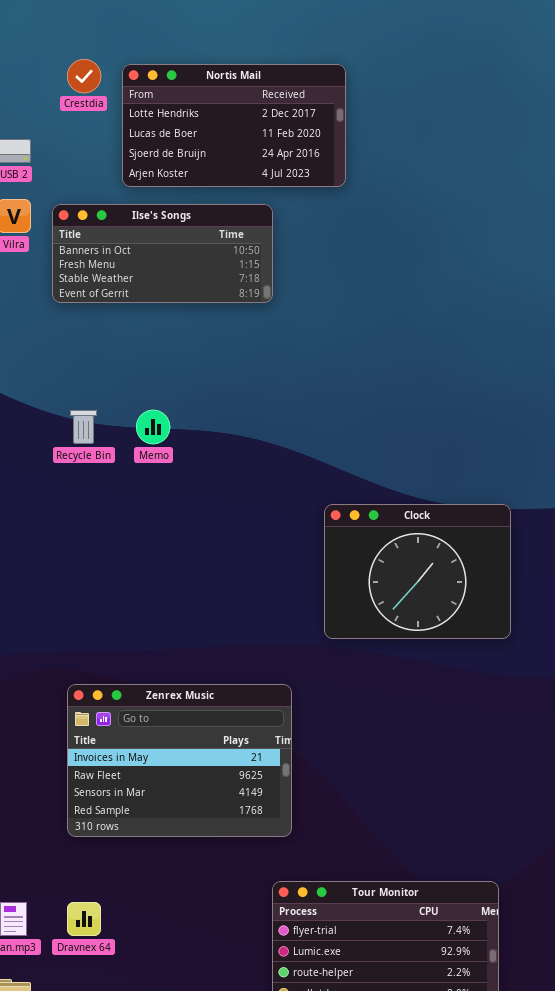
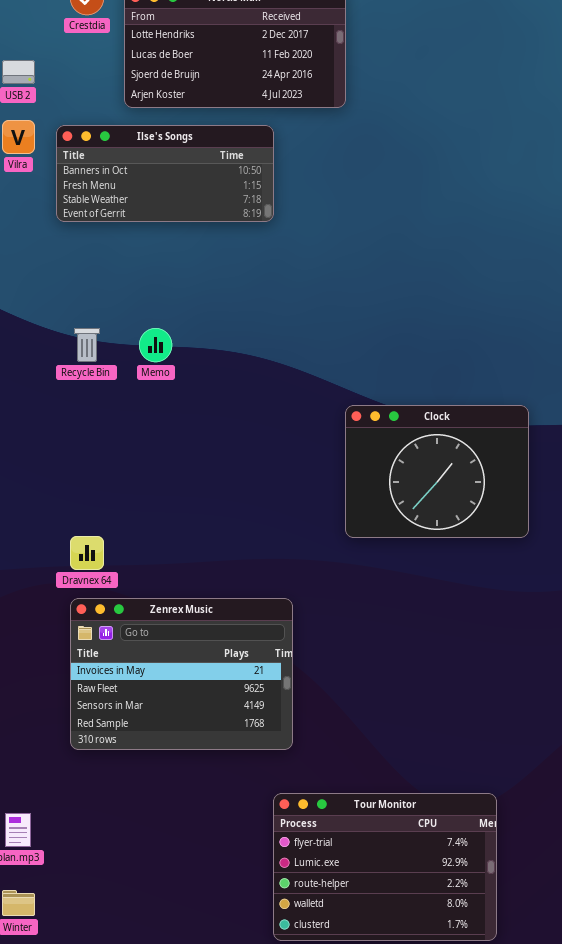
Clock: [324,504,511,639] -> [345,405,529,538], moved
Dravnex 64: [67,902,101,936] -> [70,536,104,570], moved

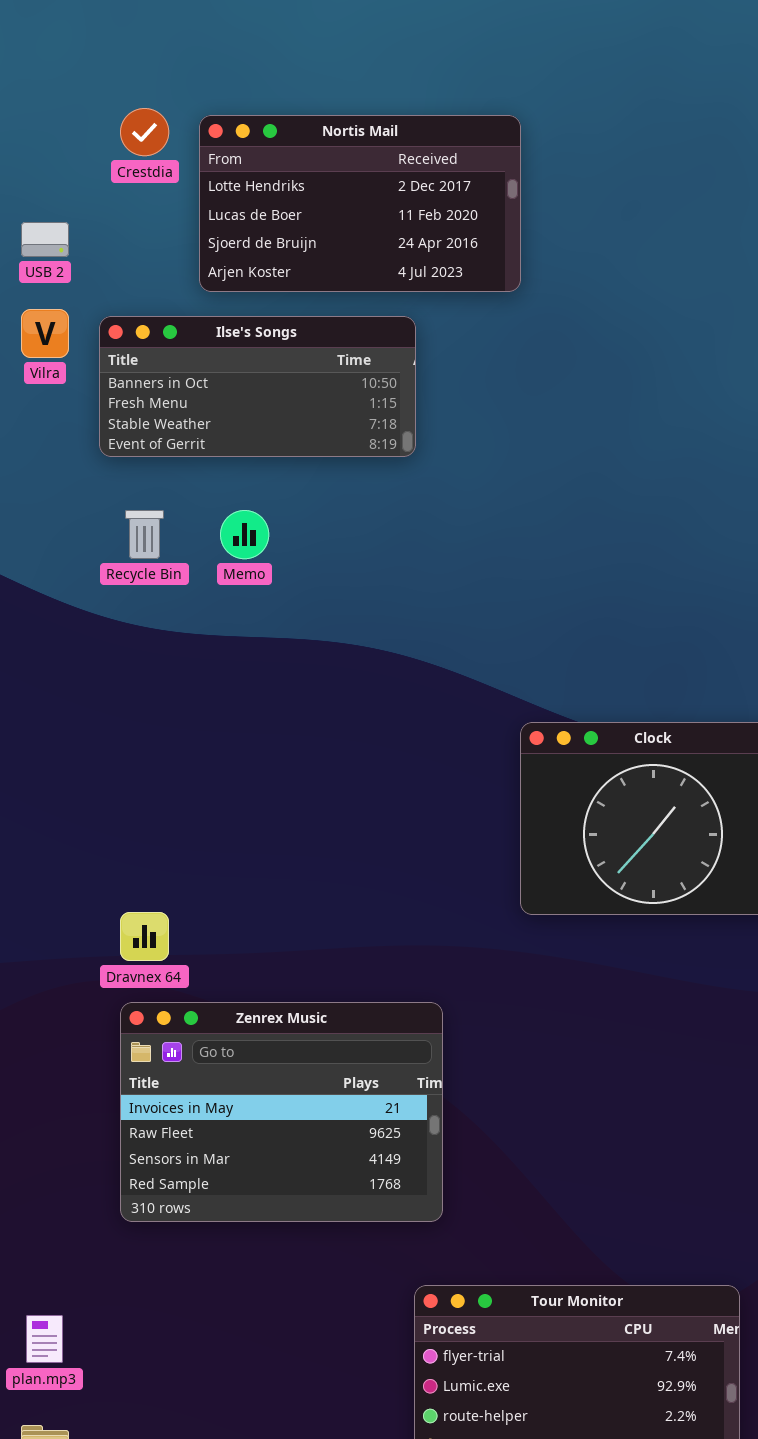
Recycle Bin: [74,328,100,362] -> [125,510,164,559], moved
Memo: [139,328,172,362] -> [220,510,269,559], moved

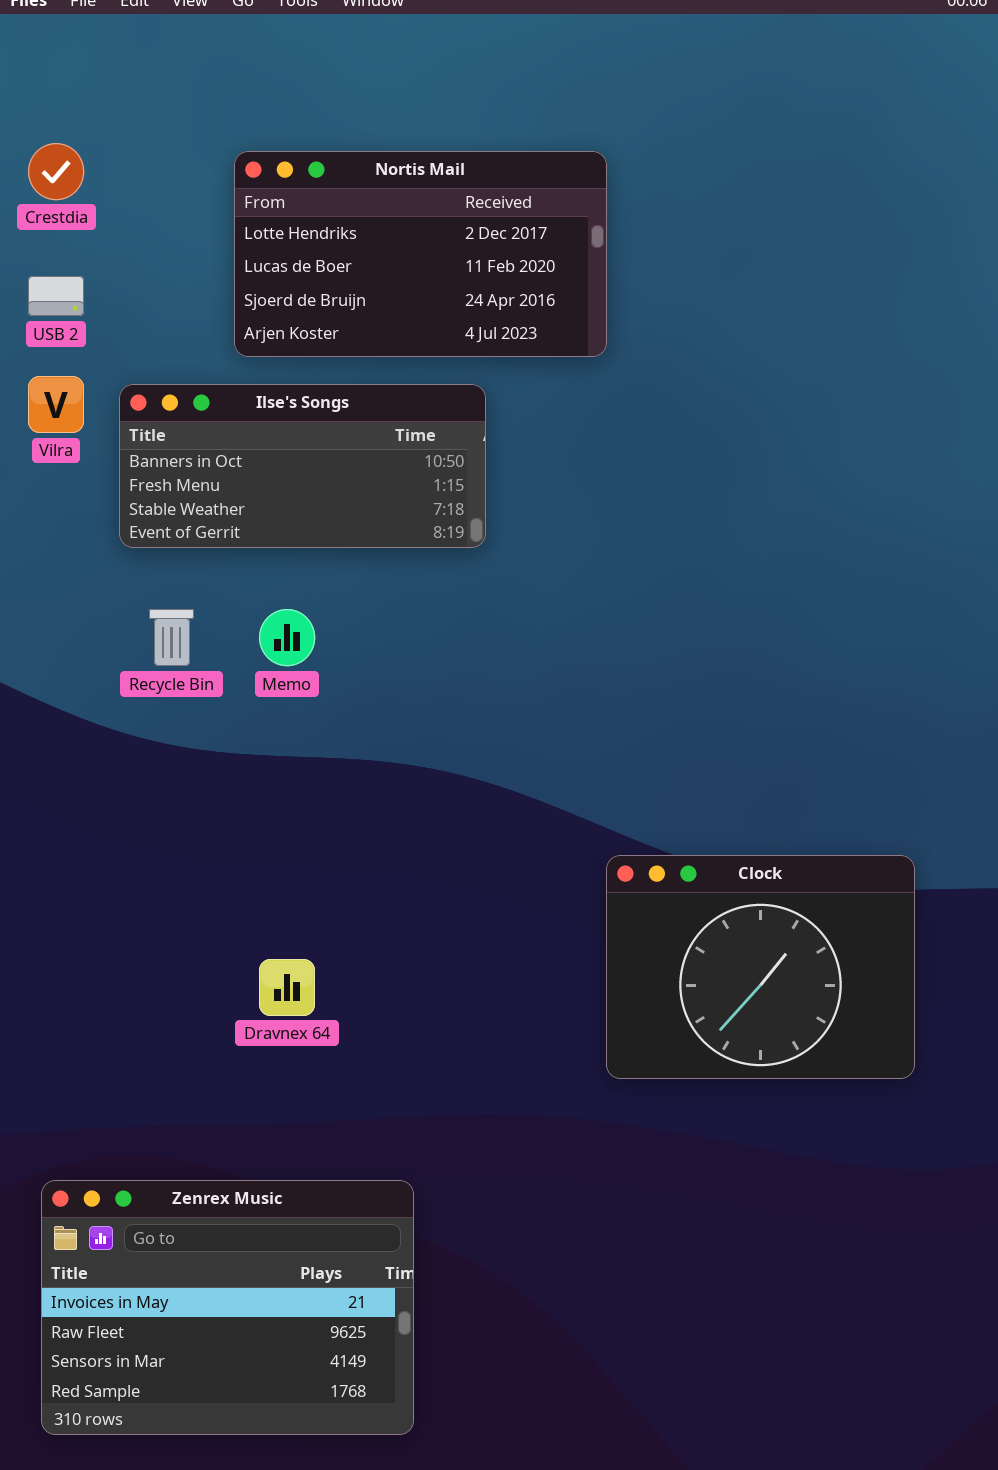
Crestdia: [120,108,169,156] -> [28,143,84,200], moved
Dravnex 64: [120,912,169,961] -> [259,959,315,1016], moved
Zenrex Music: [120,1002,443,1222] -> [41,1180,414,1435], moved

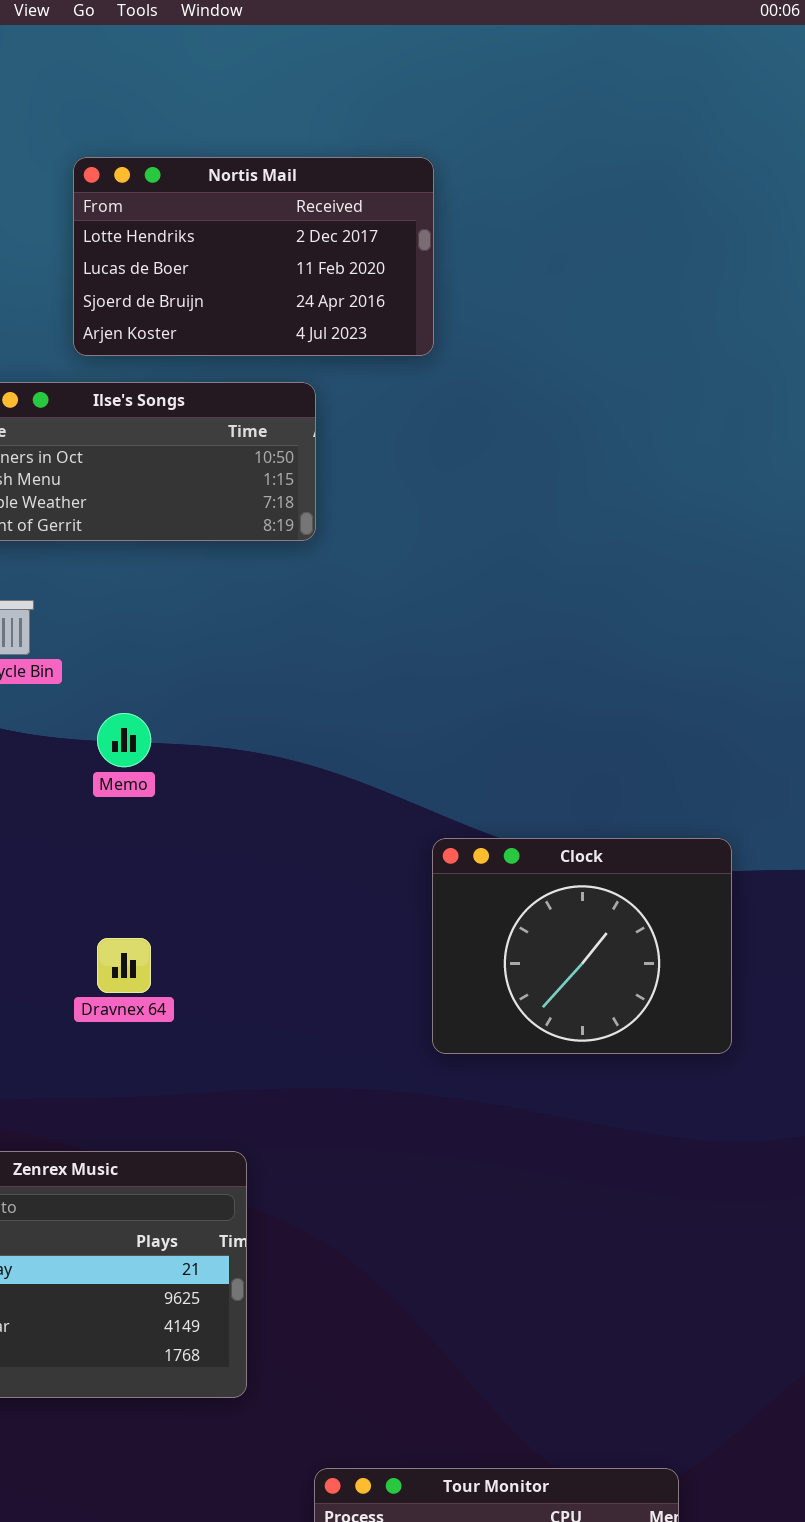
Memo: [259,609,315,666] -> [97,713,151,767], moved

